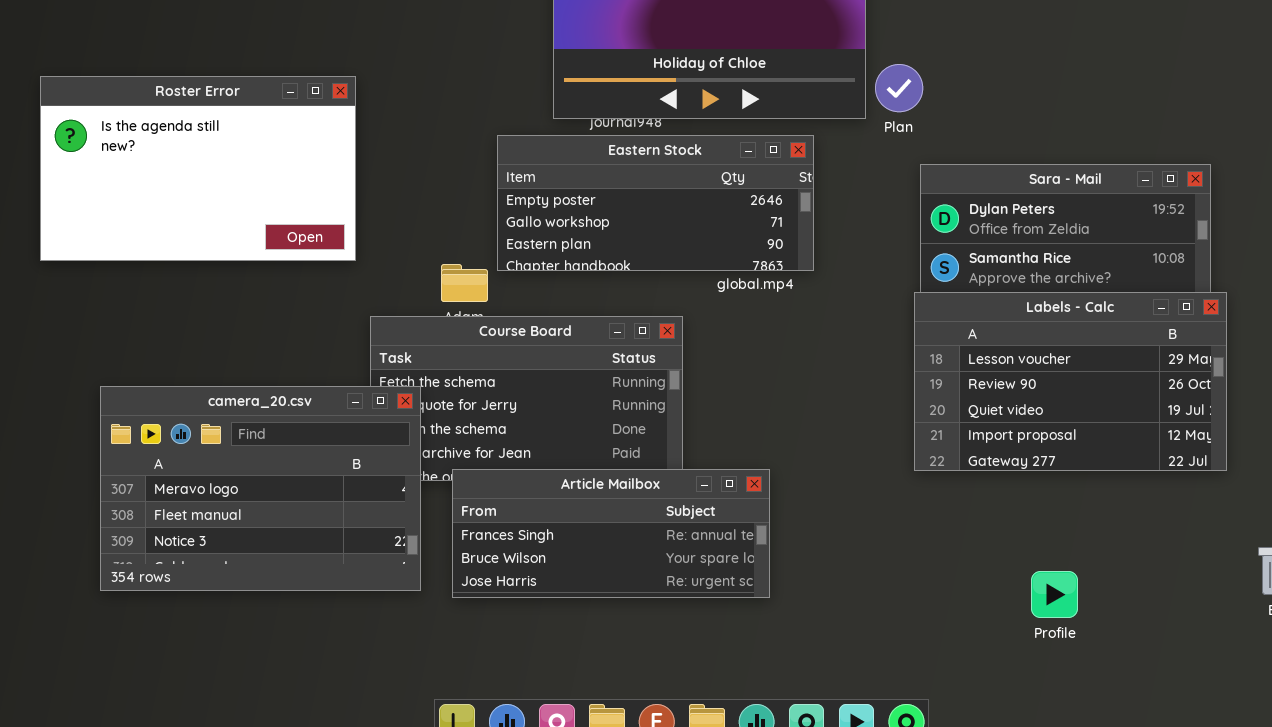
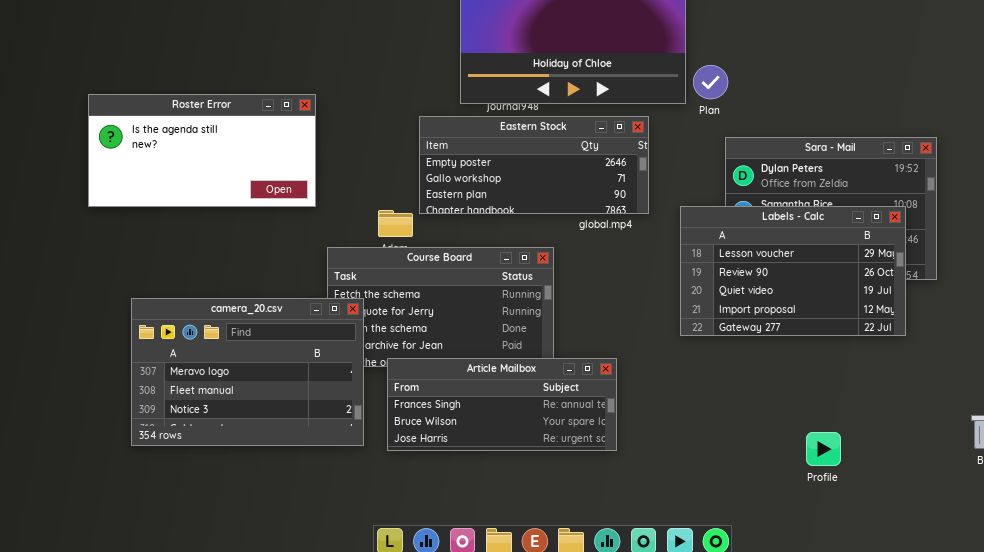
Roster Error: [40,76,356,261] -> [88,94,316,207], resized
Labels - Calc: [914,292,1227,471] -> [680,206,906,336], moved

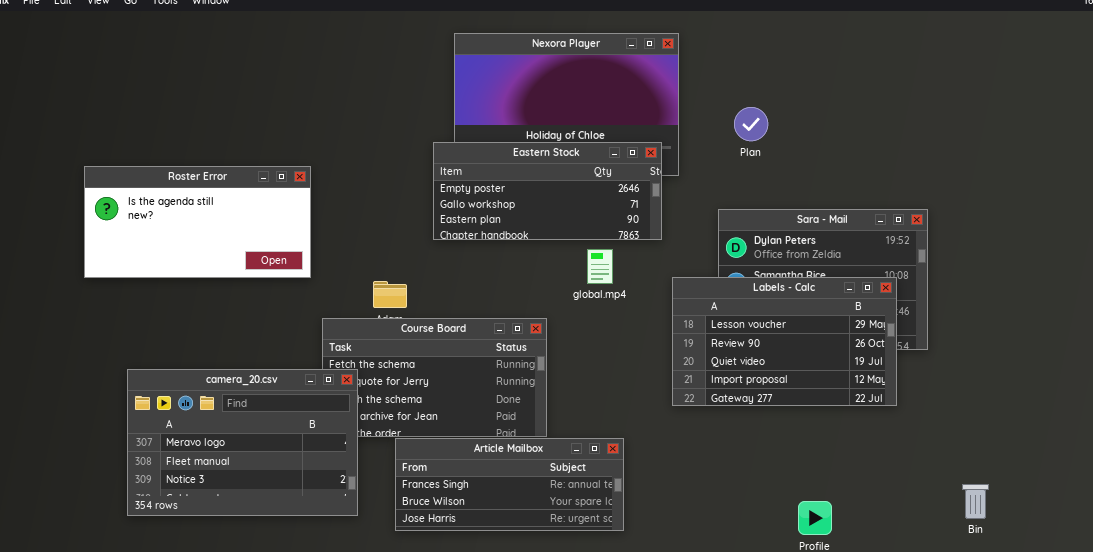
Plan: [693,65,728,99] -> [734,107,768,141], moved
Eastern Stock: [419,116,649,214] -> [433,142,662,240], moved
Article Mailbox: [387,358,617,451] -> [395,438,624,531], moved

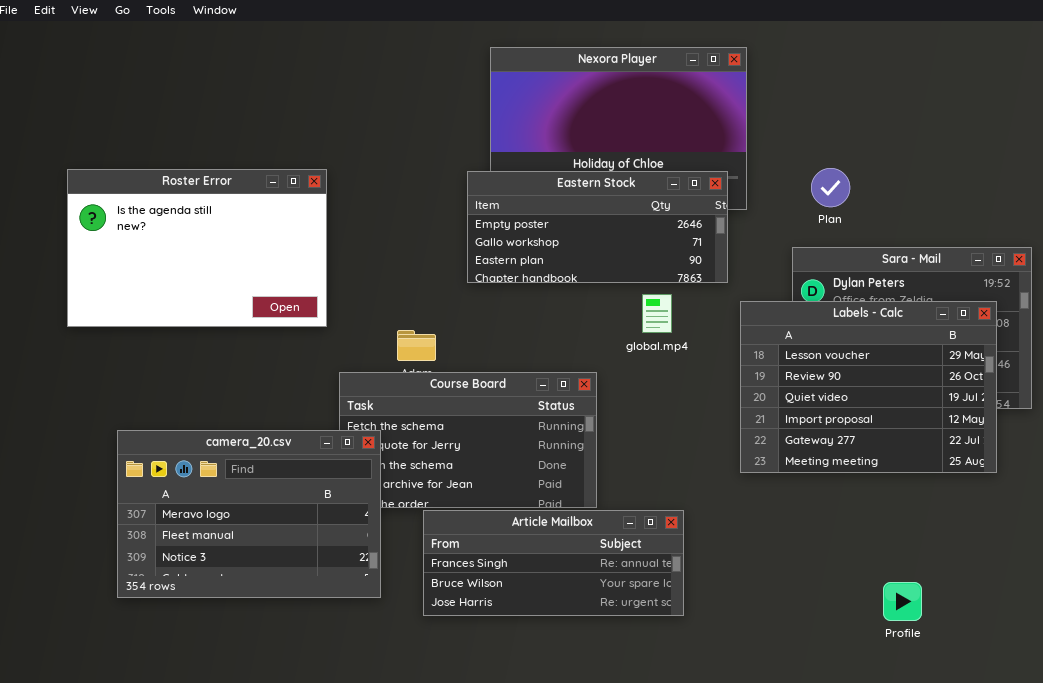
Plan: [734,107,768,141] -> [811,168,850,207], moved
Roster Error: [84,166,311,278] -> [67,169,327,327], resized
Labels - Calc: [672,277,897,406] -> [740,301,997,473], resized

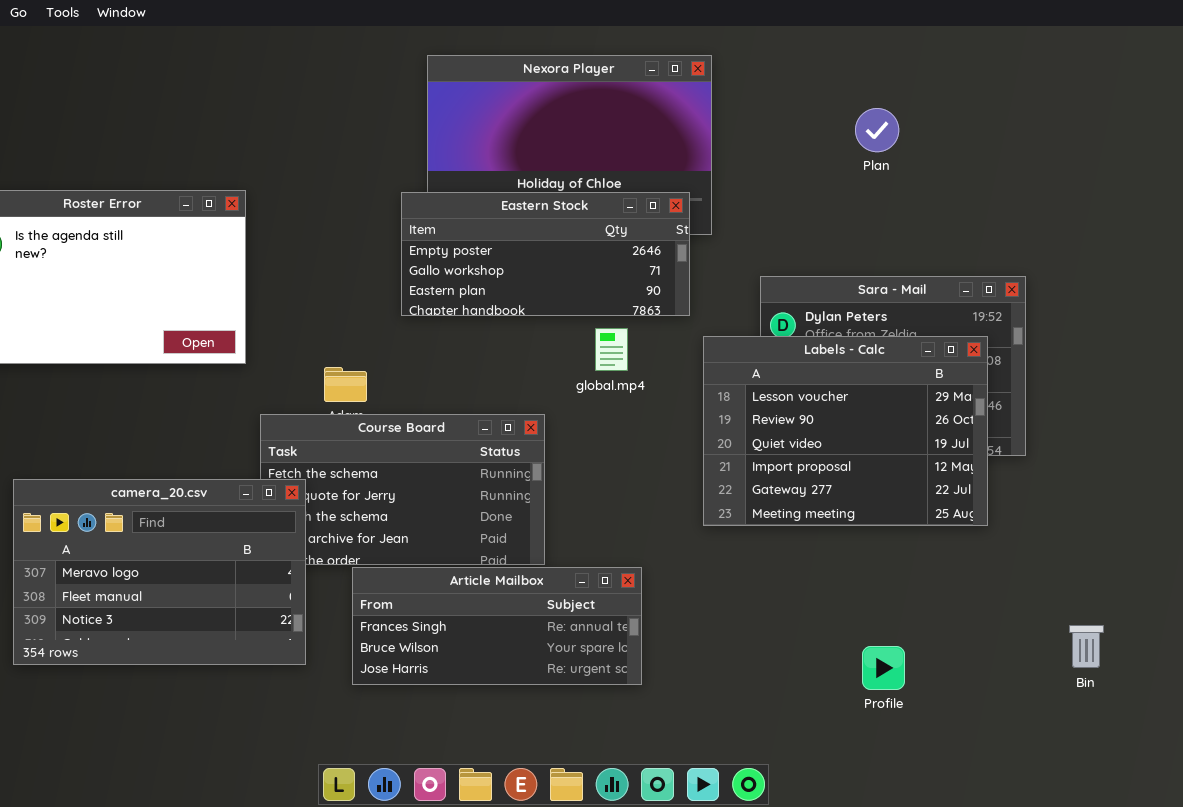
Plan: [811,168,850,207] -> [855,108,899,152], moved

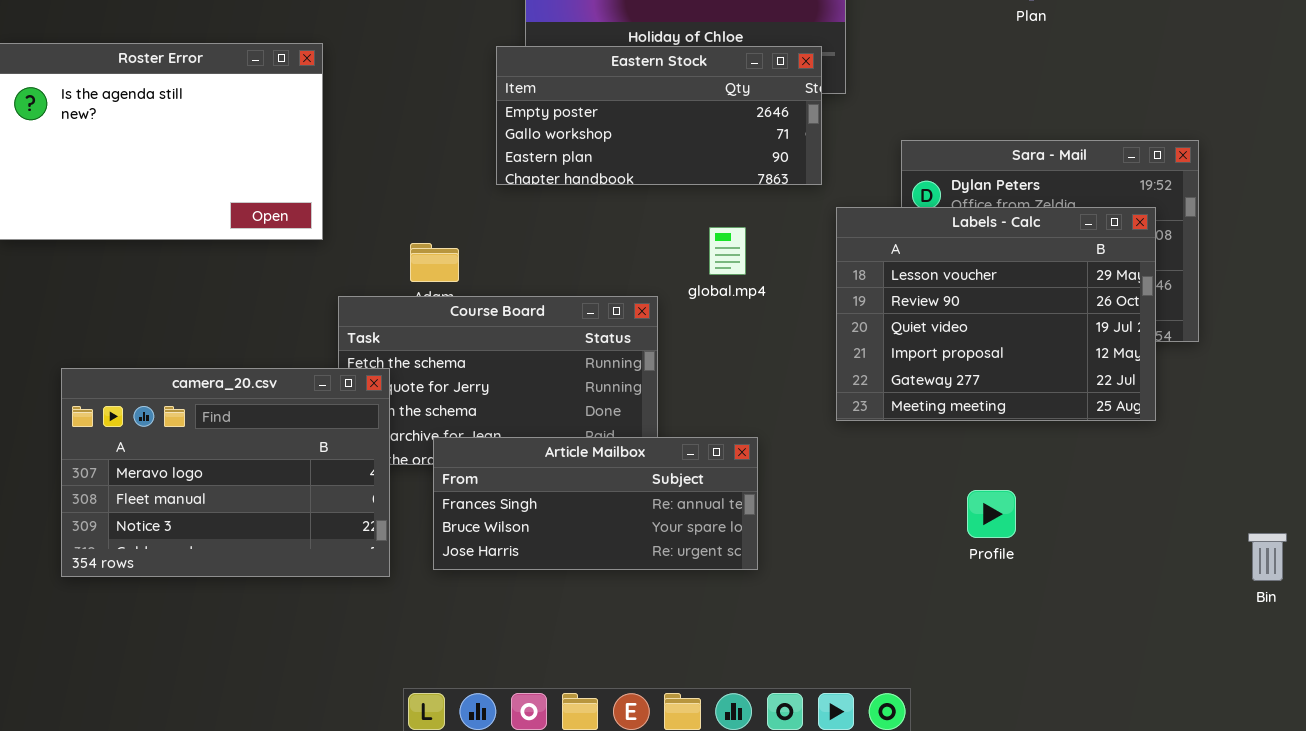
global.mp4: [595,328,628,371] -> [709,227,746,275], moved
Article Mailbox: [352,567,642,685] -> [433,437,758,570], moved
Profile: [862,646,905,690] -> [967,490,1016,538], moved

